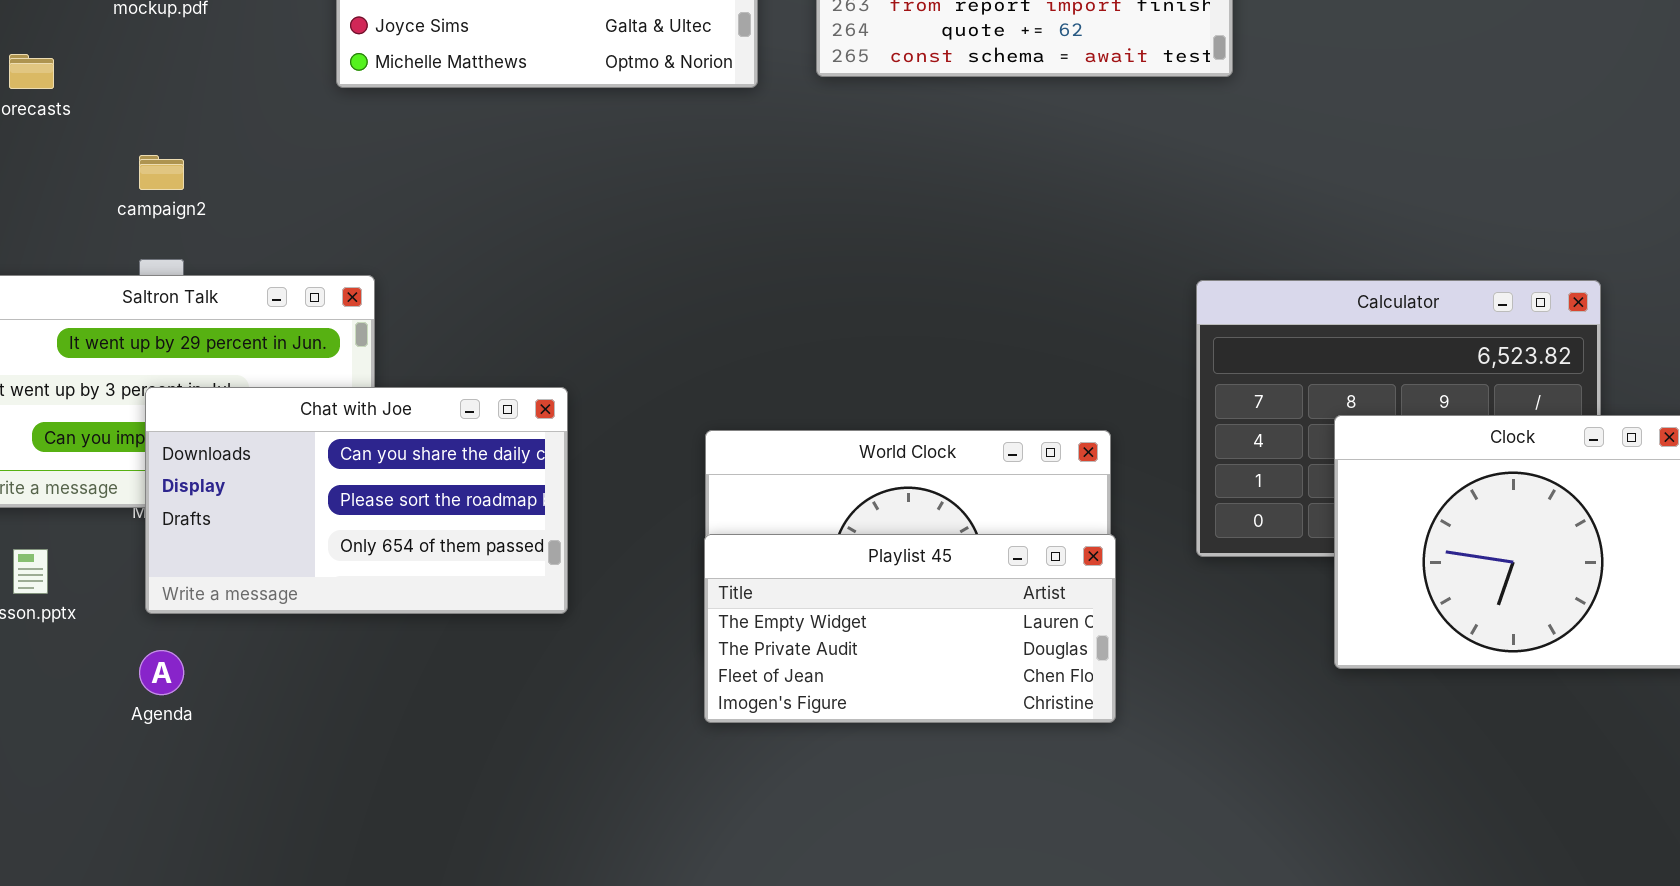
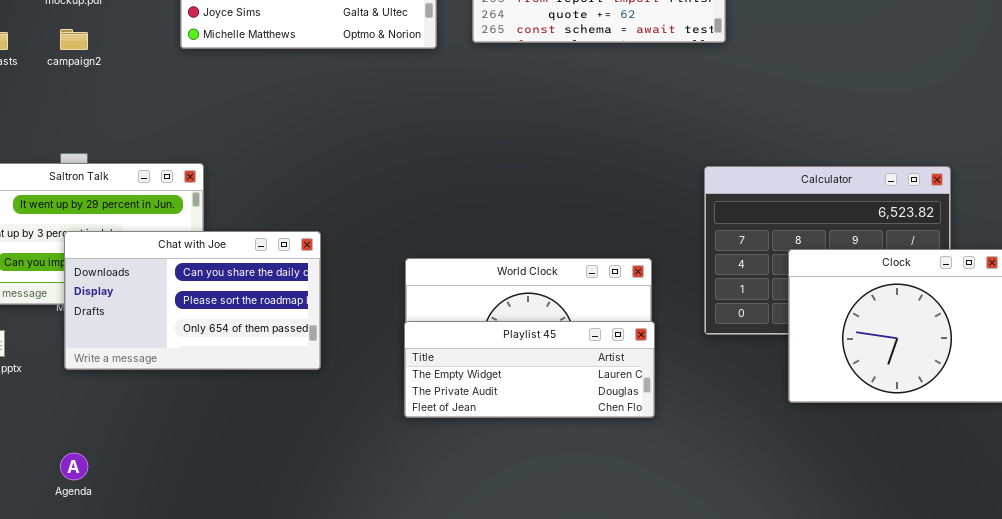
campaign2: [139,155,184,190] -> [60,29,88,50], moved
Playlist 45: [704,534,1116,723] -> [404,321,655,418], resized
Agenda: [139,650,184,695] -> [60,453,88,480], moved

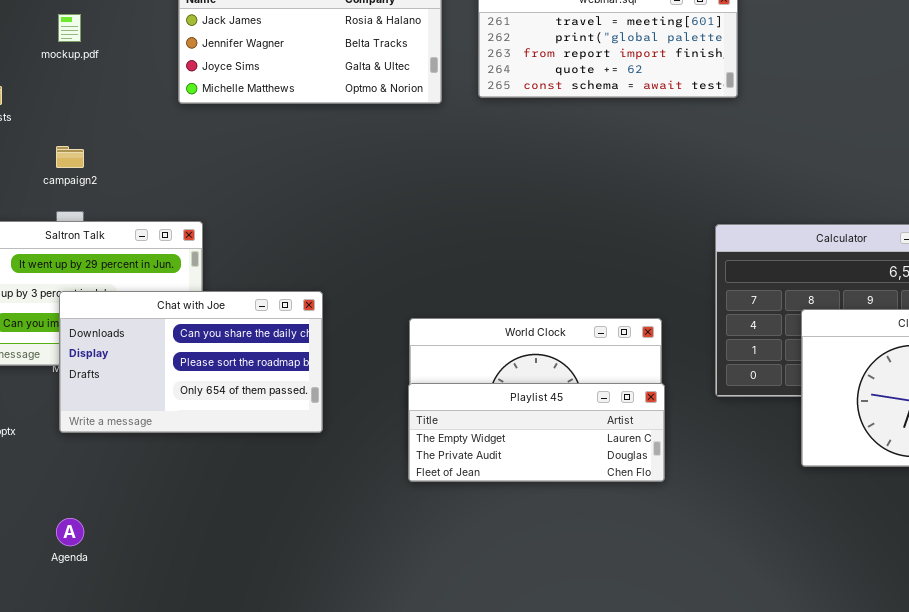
campaign2: [60,29,88,50] -> [56,146,84,168], moved

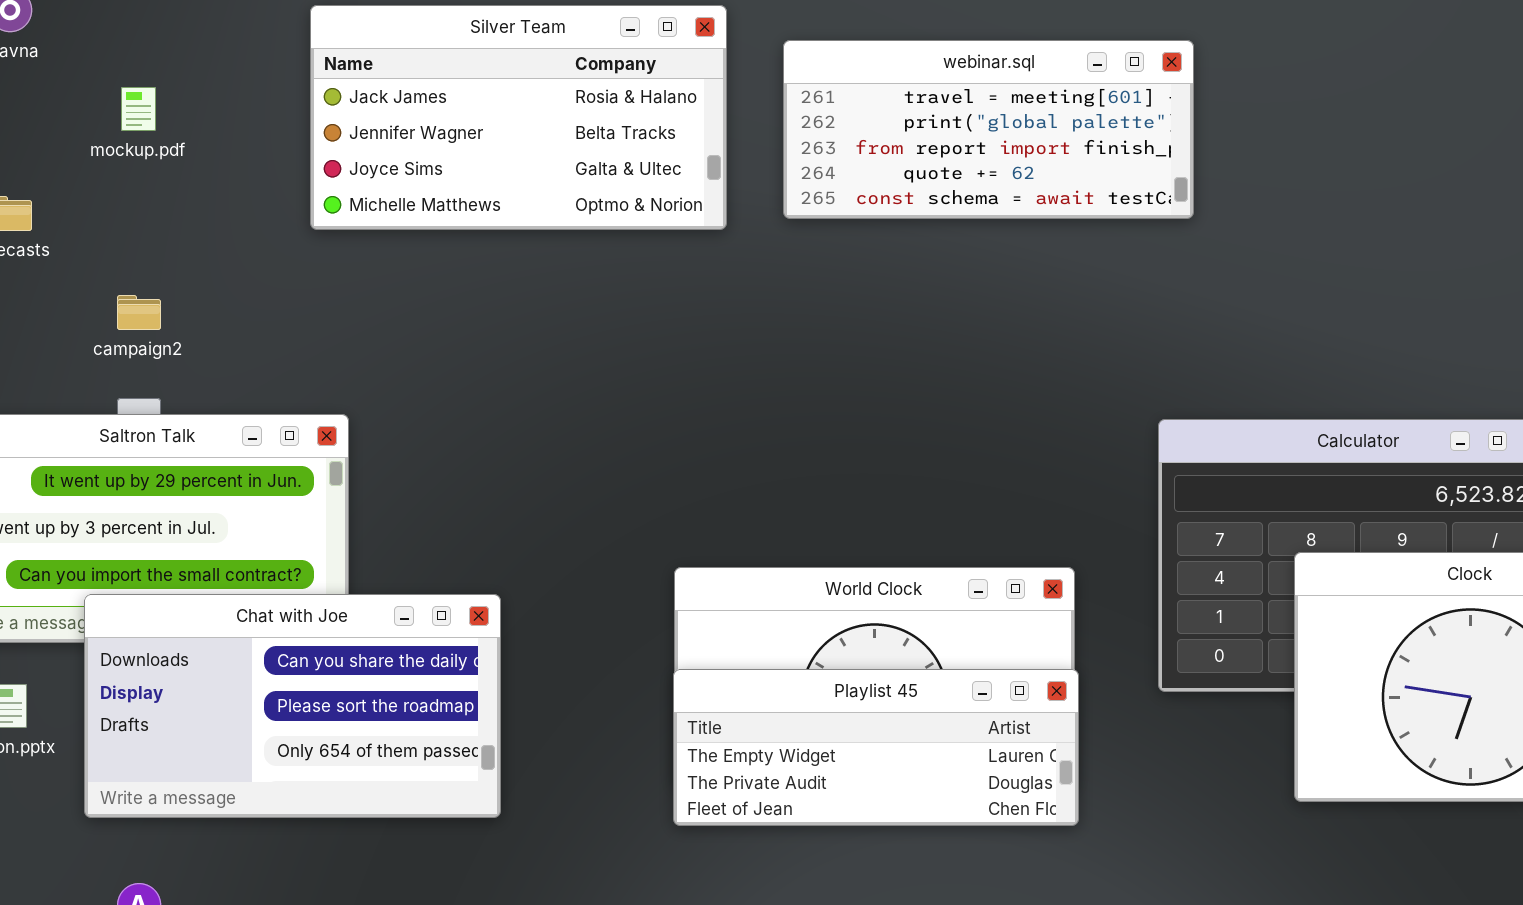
Chat with Joe: [59,291,323,433] -> [84,594,501,818], moved

